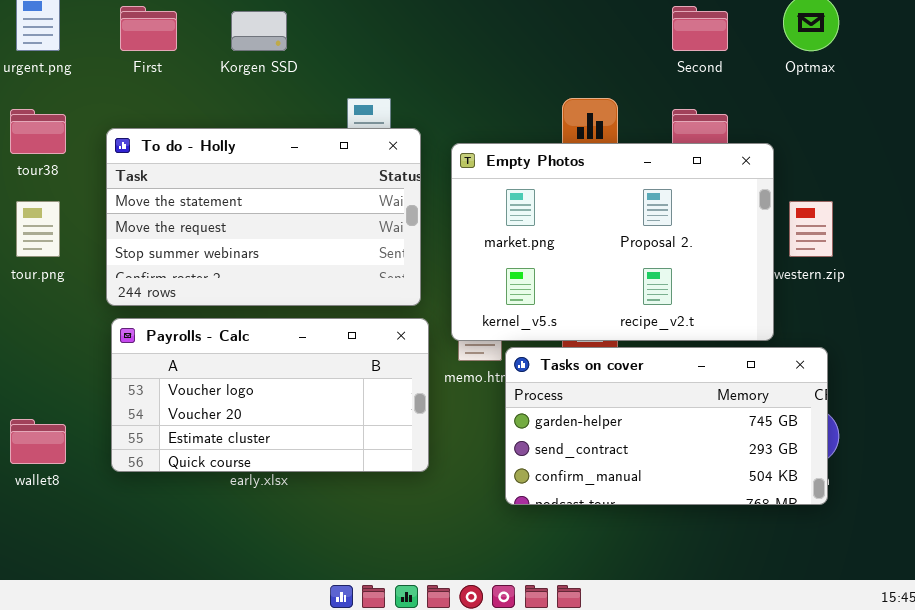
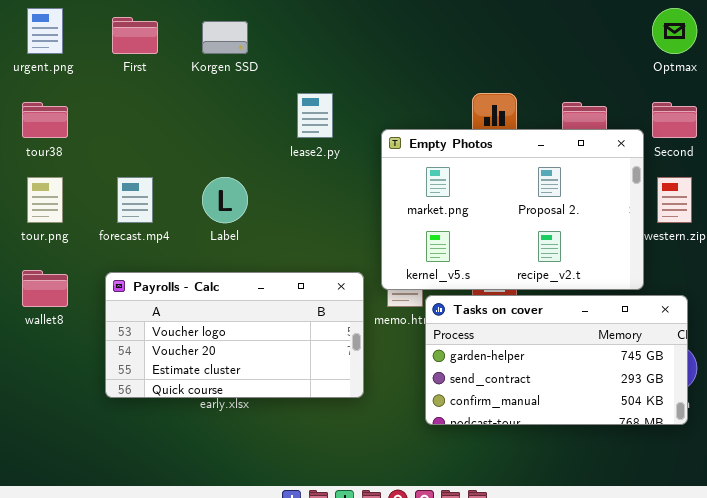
Second: [672,6,728,51] -> [652,102,697,138], moved
To do - Holly: [106,128,421,306] -> none, closed
wallet8: [10,419,66,464] -> [22,270,68,307], moved

